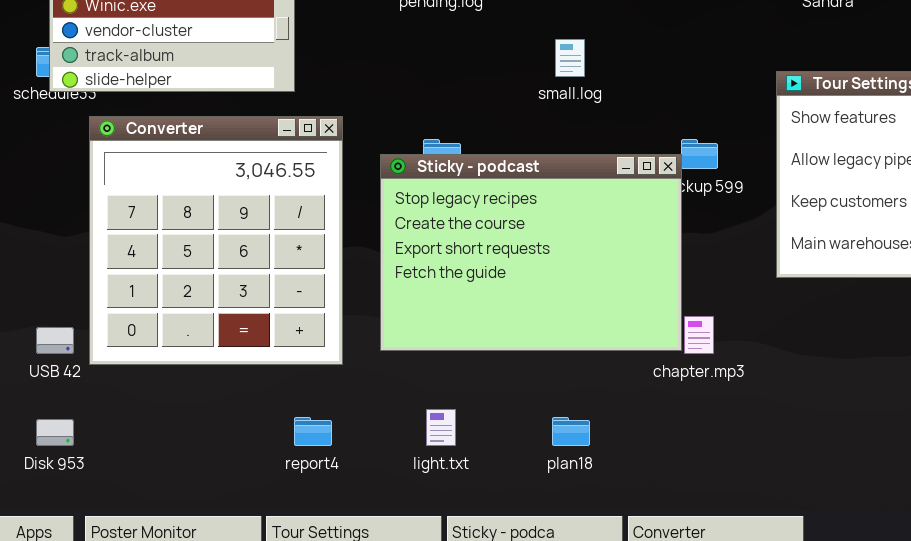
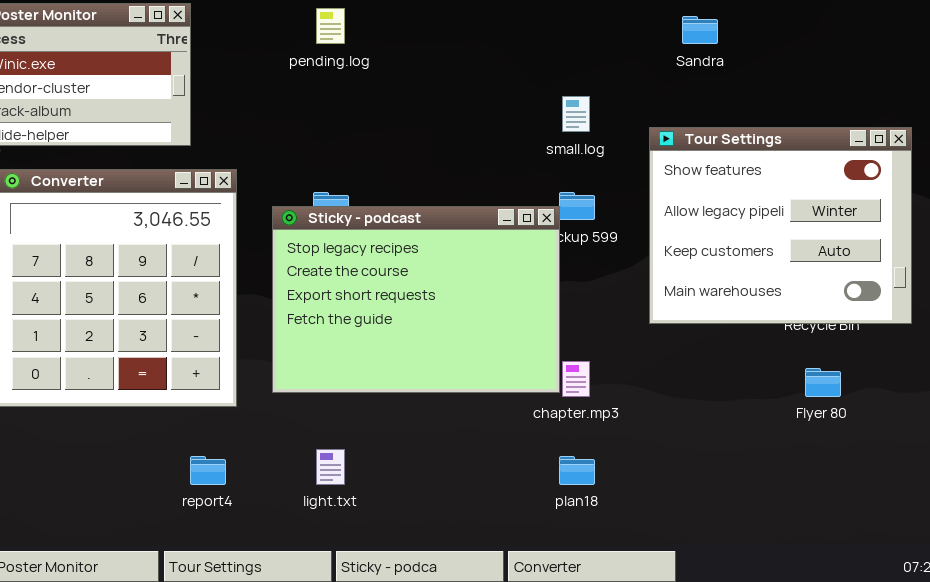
small.log: [555,39,585,77] -> [562,96,590,132], moved
plan18: [552,417,590,446] -> [559,456,595,485], moved

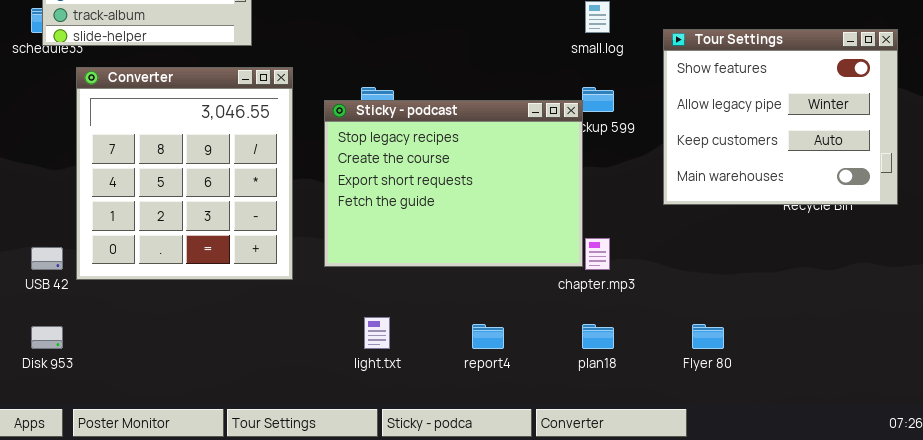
Flyer 80: [805,368,841,397] -> [692,324,724,349], moved
report4: [190,456,226,485] -> [472,324,504,349], moved

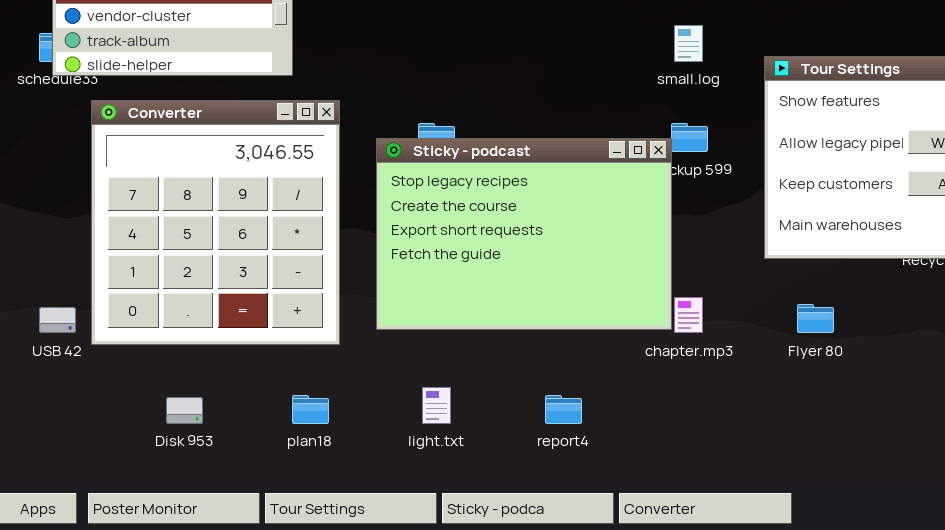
plan18: [582,324,614,349] -> [292,395,329,424], moved
Flyer 80: [692,324,724,349] -> [797,304,834,333], moved
Disk 953: [31,326,63,349] -> [166,397,203,424], moved

